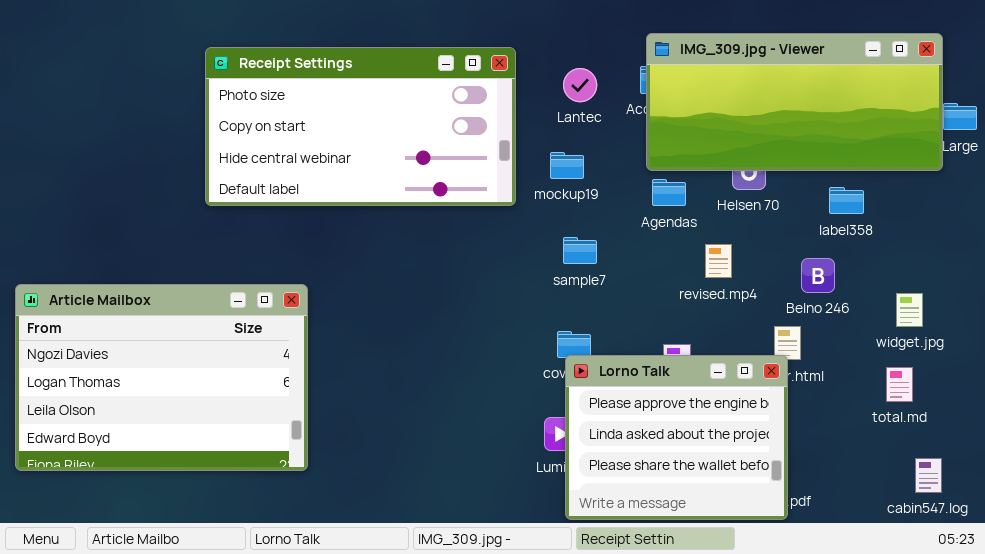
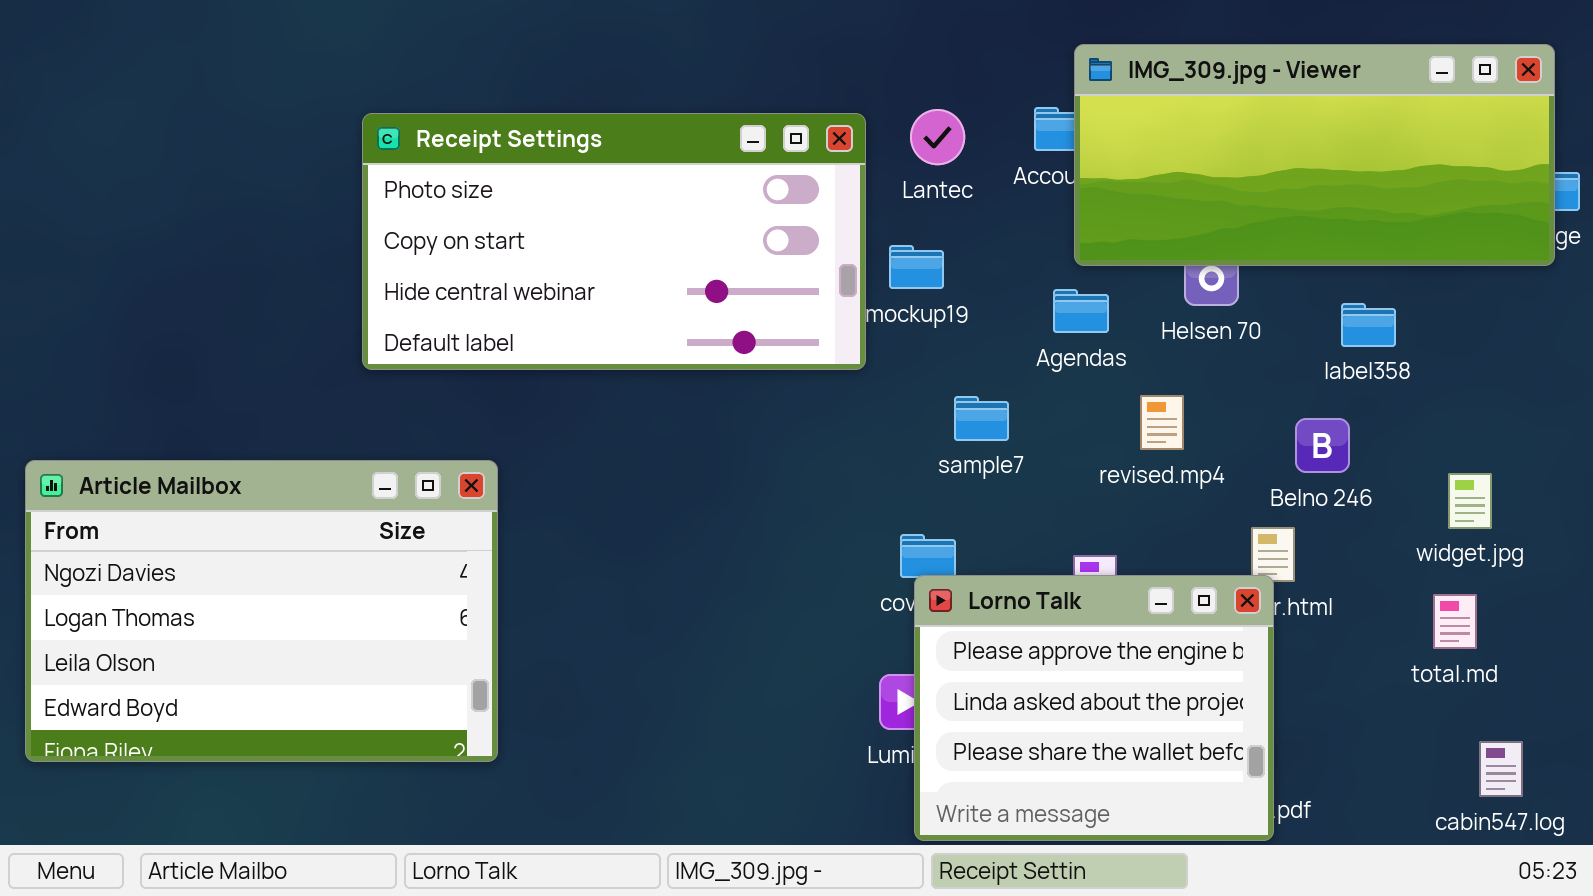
IMG_309.jpg - Viewer: [646,33,943,171] -> [1074,44,1555,266], moved
Receipt Settings: [205,47,516,206] -> [362,113,866,370], moved
sample7: [563,237,597,264] -> [954,396,1009,441], moved

